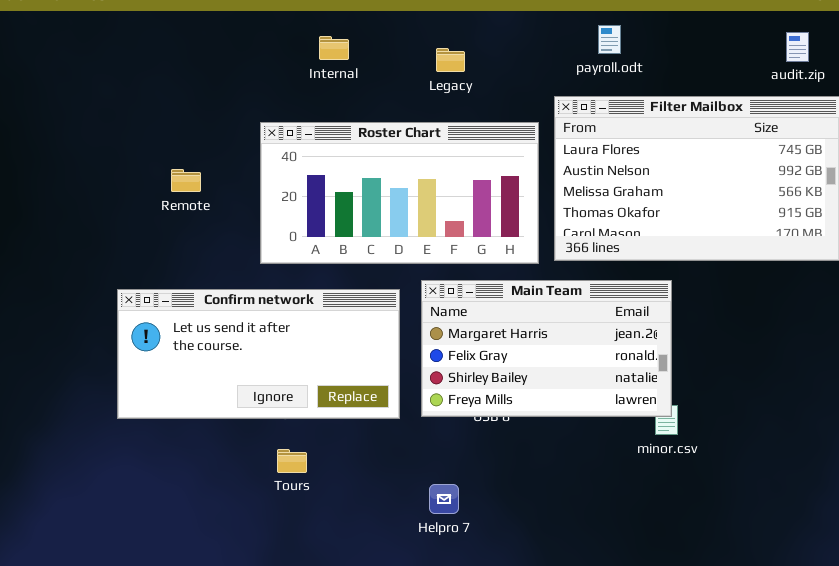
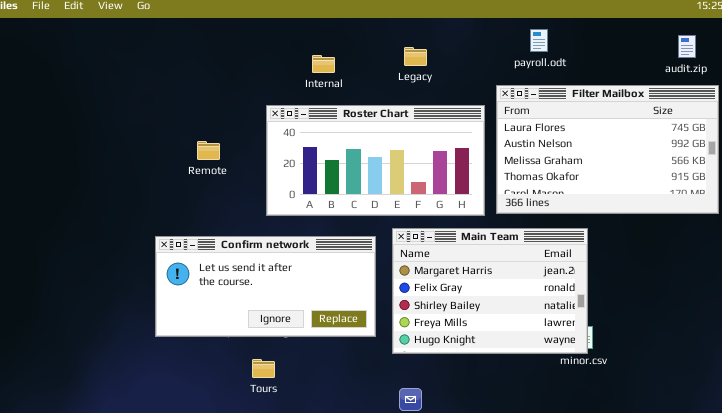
Internal: [319,36,349,60] -> [312,55,335,73], moved
Main Team: [421,280,672,417] -> [392,228,588,354], resized
Tours: [277,449,307,473] -> [252,359,275,378], moved

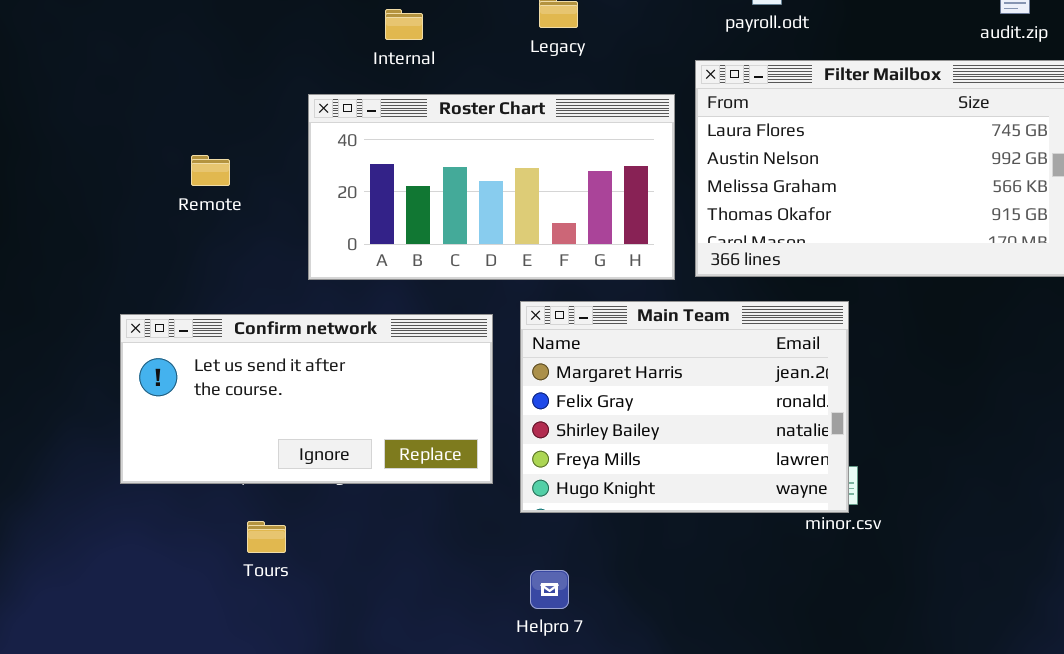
Tours: [252,359,275,378] -> [247,521,286,553], moved

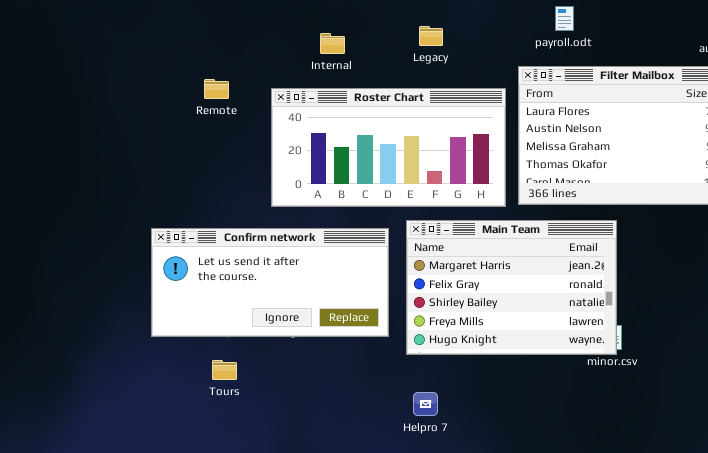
Remote: [191,155,230,186] -> [204,79,229,99], moved
Tours: [247,521,286,553] -> [212,360,237,380], moved

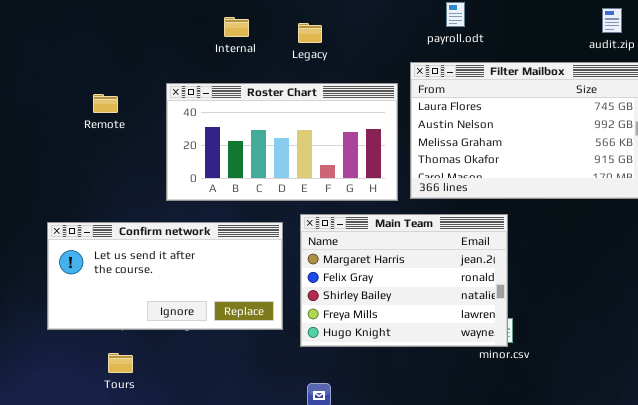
Legacy: [419,26,443,46] -> [298,23,322,43], moved
Internal: [320,33,345,54] -> [224,17,249,37], moved
Remote: [204,79,229,99] -> [93,94,118,113], moved

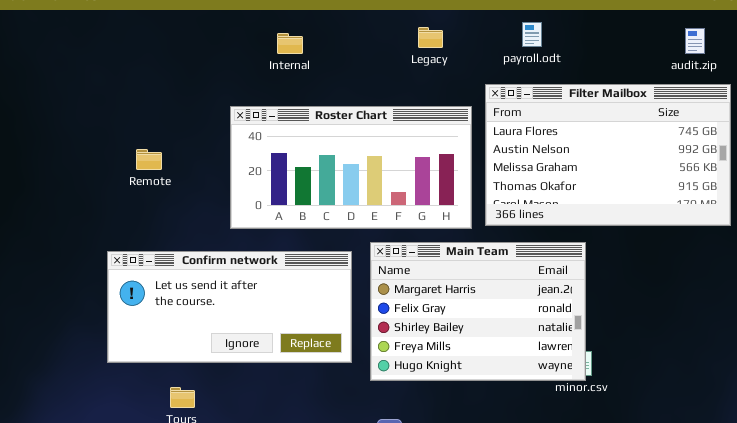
Internal: [224,17,249,37] -> [277,33,303,54], moved
Legacy: [298,23,322,43] -> [418,27,443,48], moved
Remote: [93,94,118,113] -> [136,149,162,170], moved

